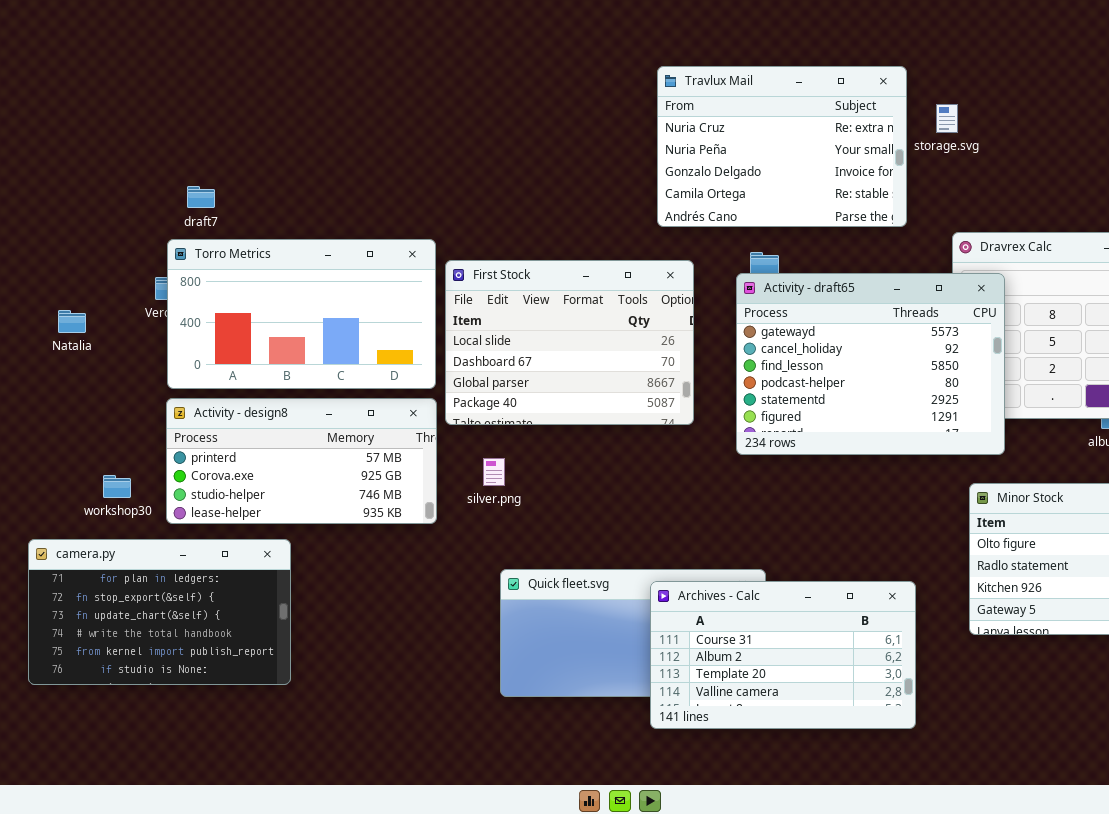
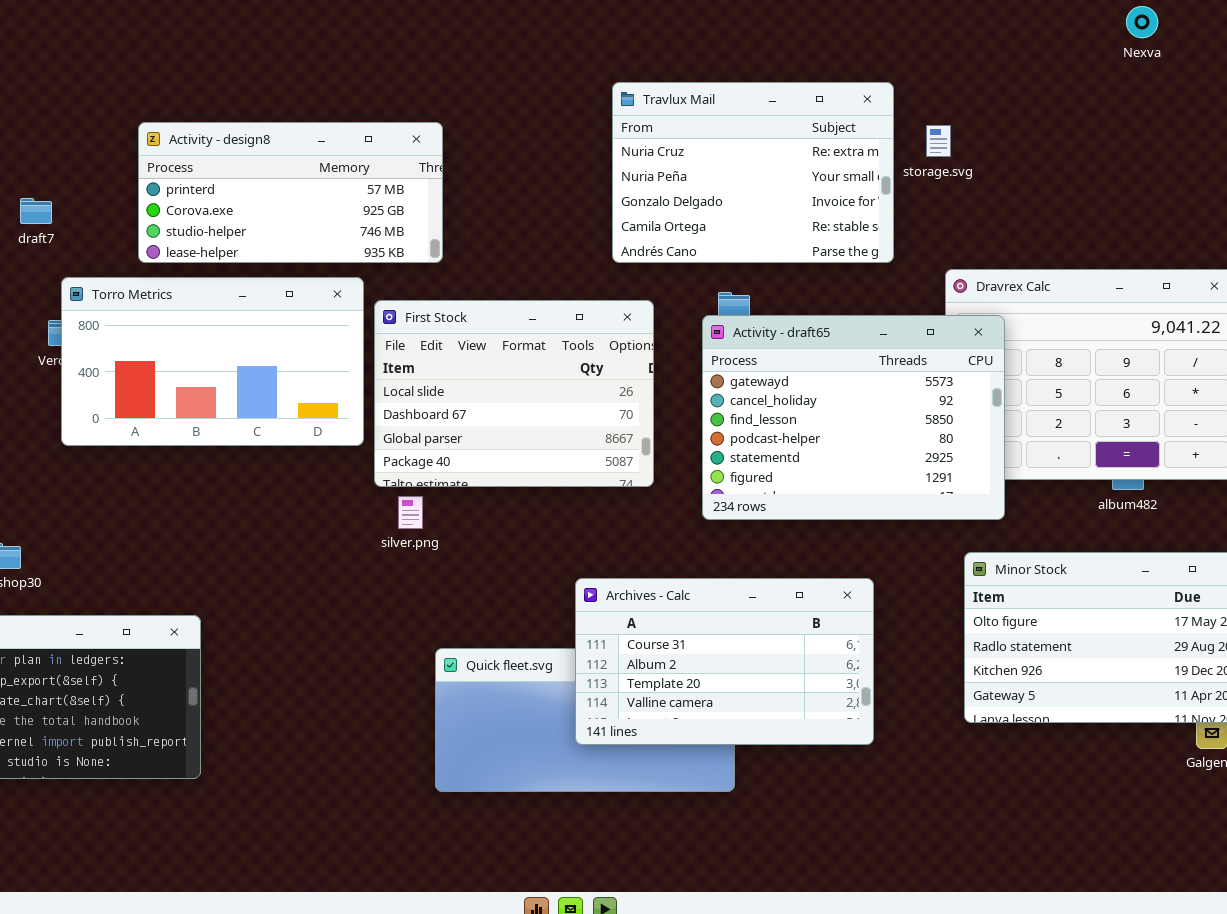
draft7: [187,186,215,208] -> [20,198,52,224], moved
Activity - design8: [166,398,437,524] -> [138,122,443,263], moved
silver.png: [483,458,505,486] -> [398,496,423,529], moved
Archives - Calc: [650,581,916,729] -> [575,578,874,745], moved

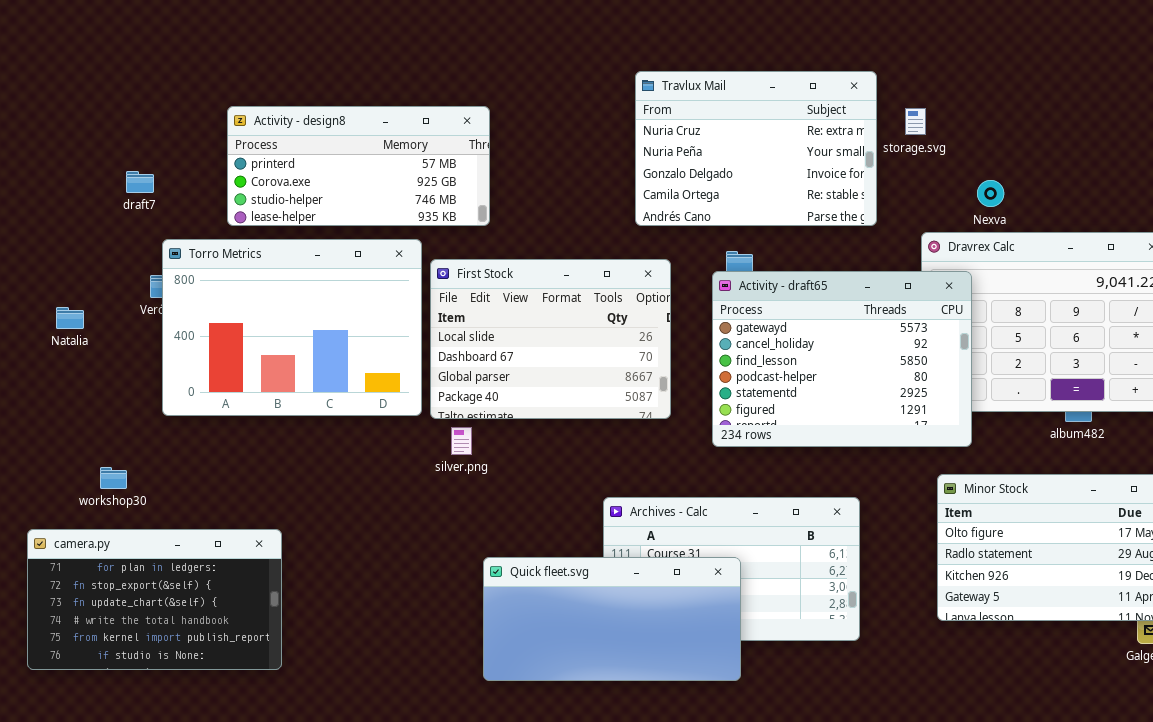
Nexva: [1126,6,1158,38] -> [977,180,1004,207], moved
Torro Metrics: [61,277,364,446] -> [162,239,422,416], resized
Quick fleet.svg: [435,648,735,792] -> [483,557,741,681], raised

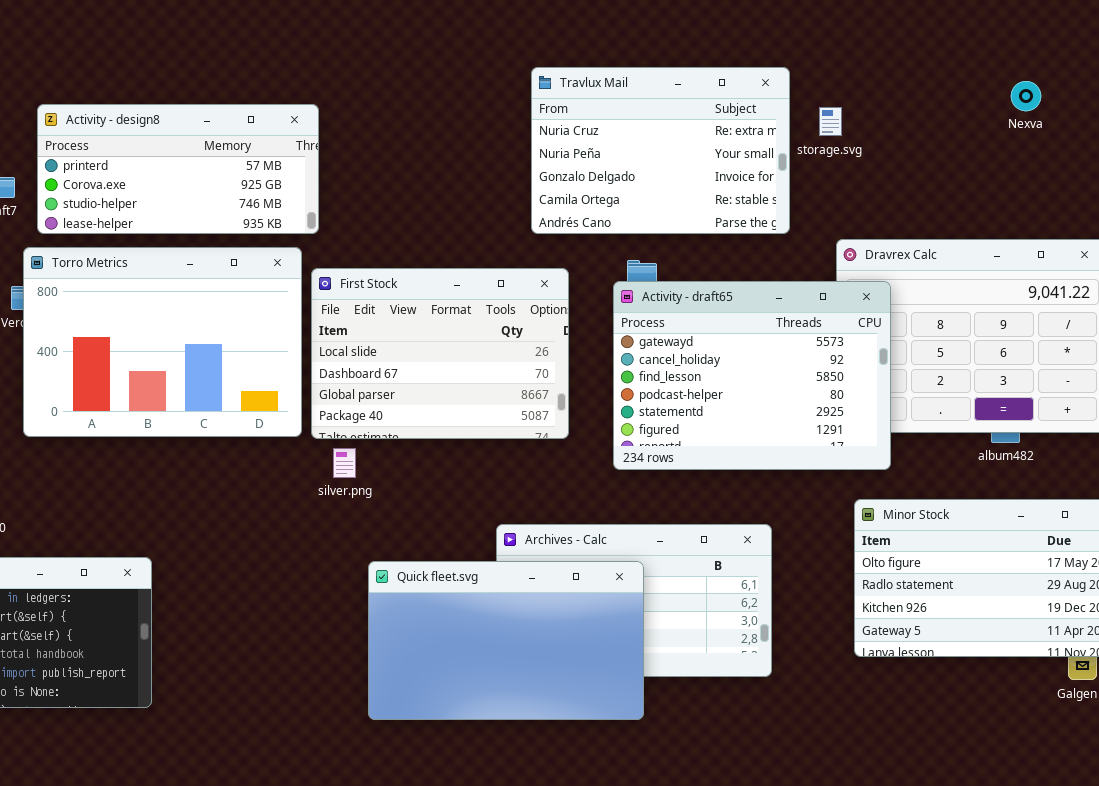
Activity - design8: [227,106,490,226] -> [37,104,319,234], moved
Nexva: [977,180,1004,207] -> [1011,81,1041,111], moved
Quick fleet.svg: [483,557,741,681] -> [368,561,644,720], resized

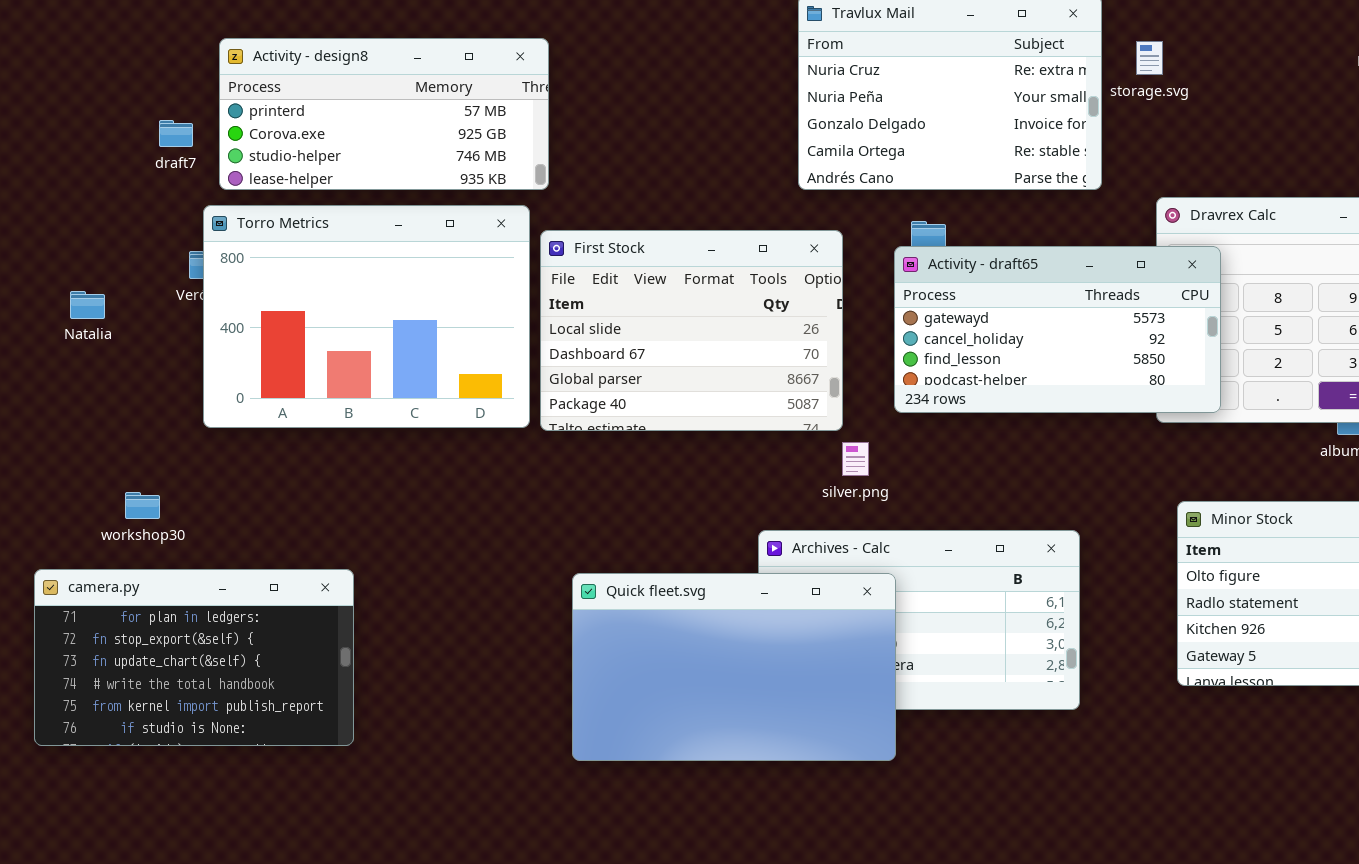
Activity - draft65: [613,281,891,470] -> [894,246,1221,413], resized
silver.png: [333,448,356,478] -> [842,442,869,476], moved
Quick fleet.svg: [368,561,644,720] -> [572,573,896,761], moved

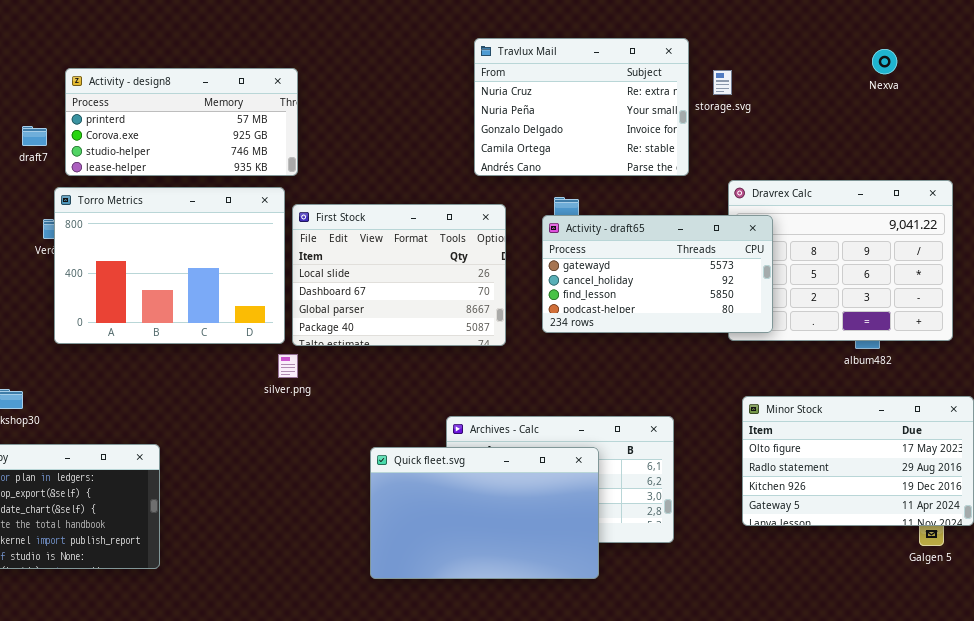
silver.png: [842,442,869,476] -> [278,354,298,378], moved
Quick fleet.svg: [572,573,896,761] -> [370,447,599,579], moved

